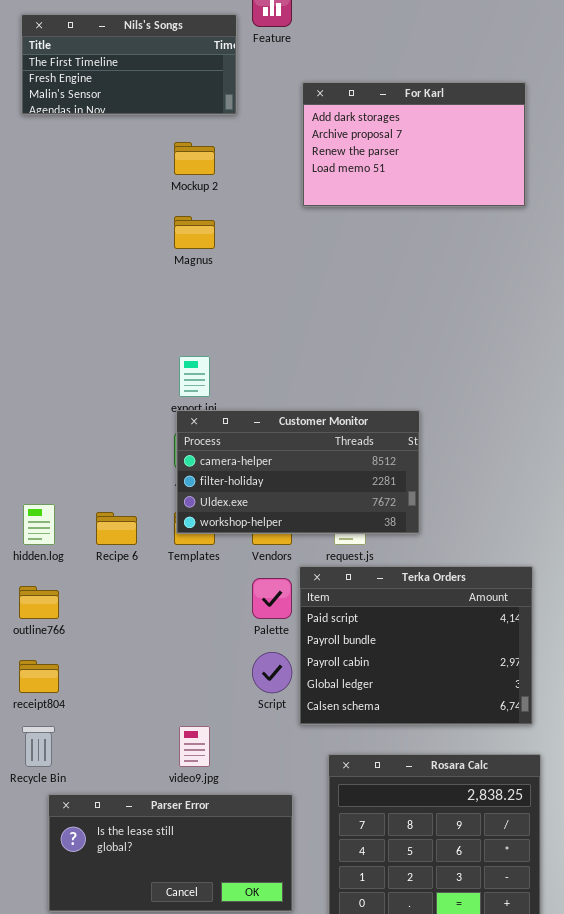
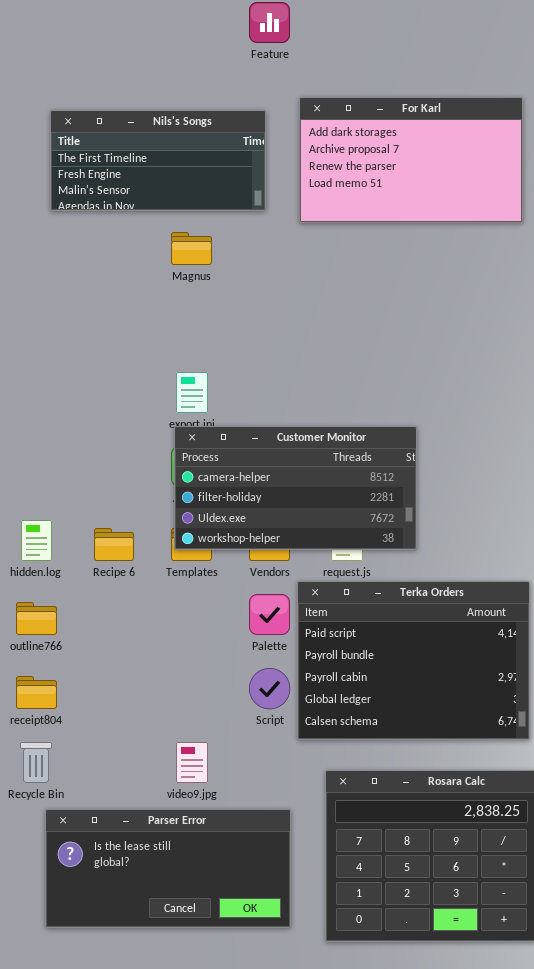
Nils's Songs: [21,14,237,115] -> [50,110,266,211], moved

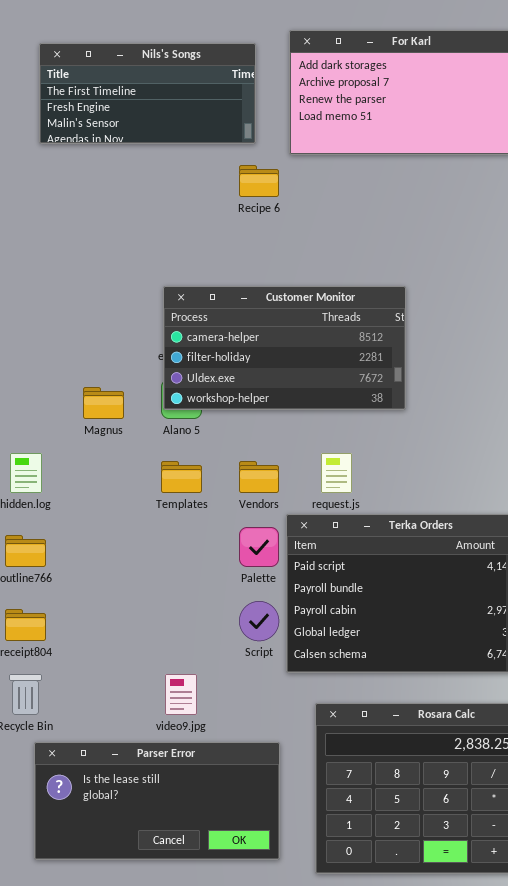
Magnus: [171,232,212,265] -> [83,387,124,419], moved
Customer Monitor: [174,426,417,550] -> [163,286,406,410], moved
Recipe 6: [94,528,134,561] -> [239,165,279,197], moved

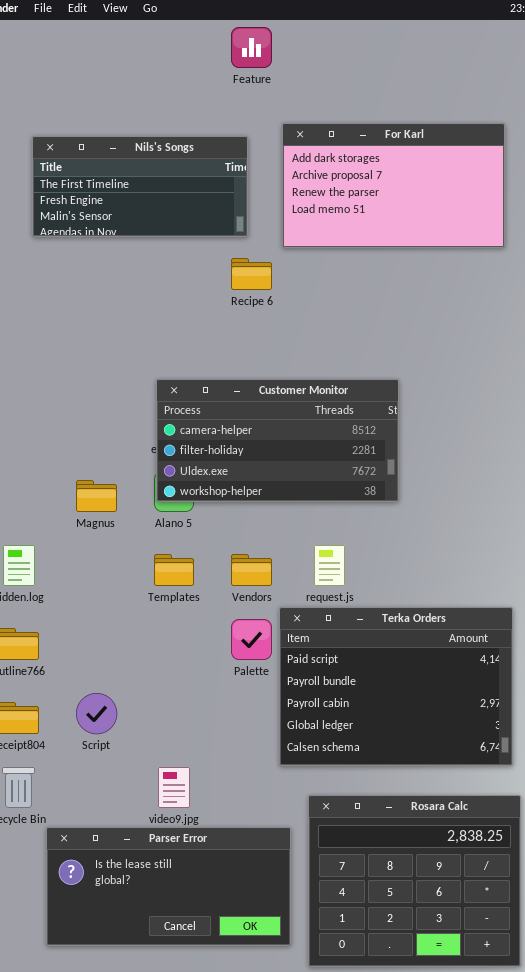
Script: [239,601,279,641] -> [76,693,117,734], moved
Parser Error: [34,742,280,860] -> [46,827,291,946], moved

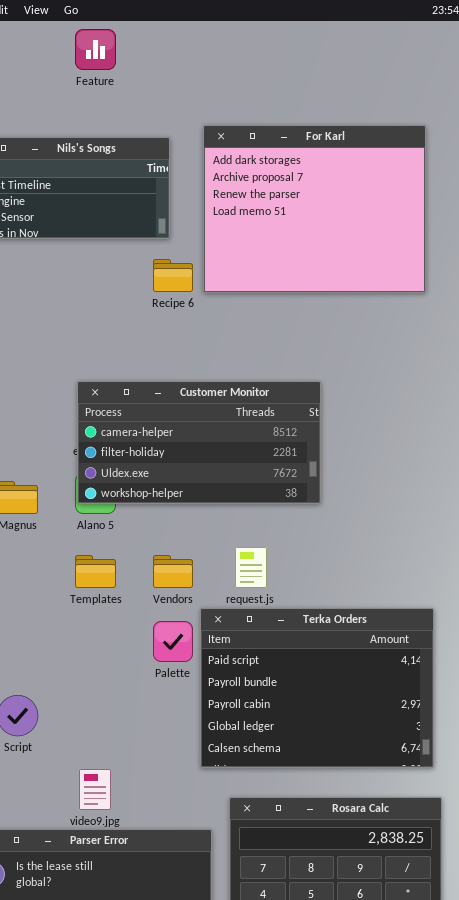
Feature: [231,27,272,68] -> [75,29,116,70], moved
For Karl: [282,123,505,248] -> [203,125,426,293], resized

